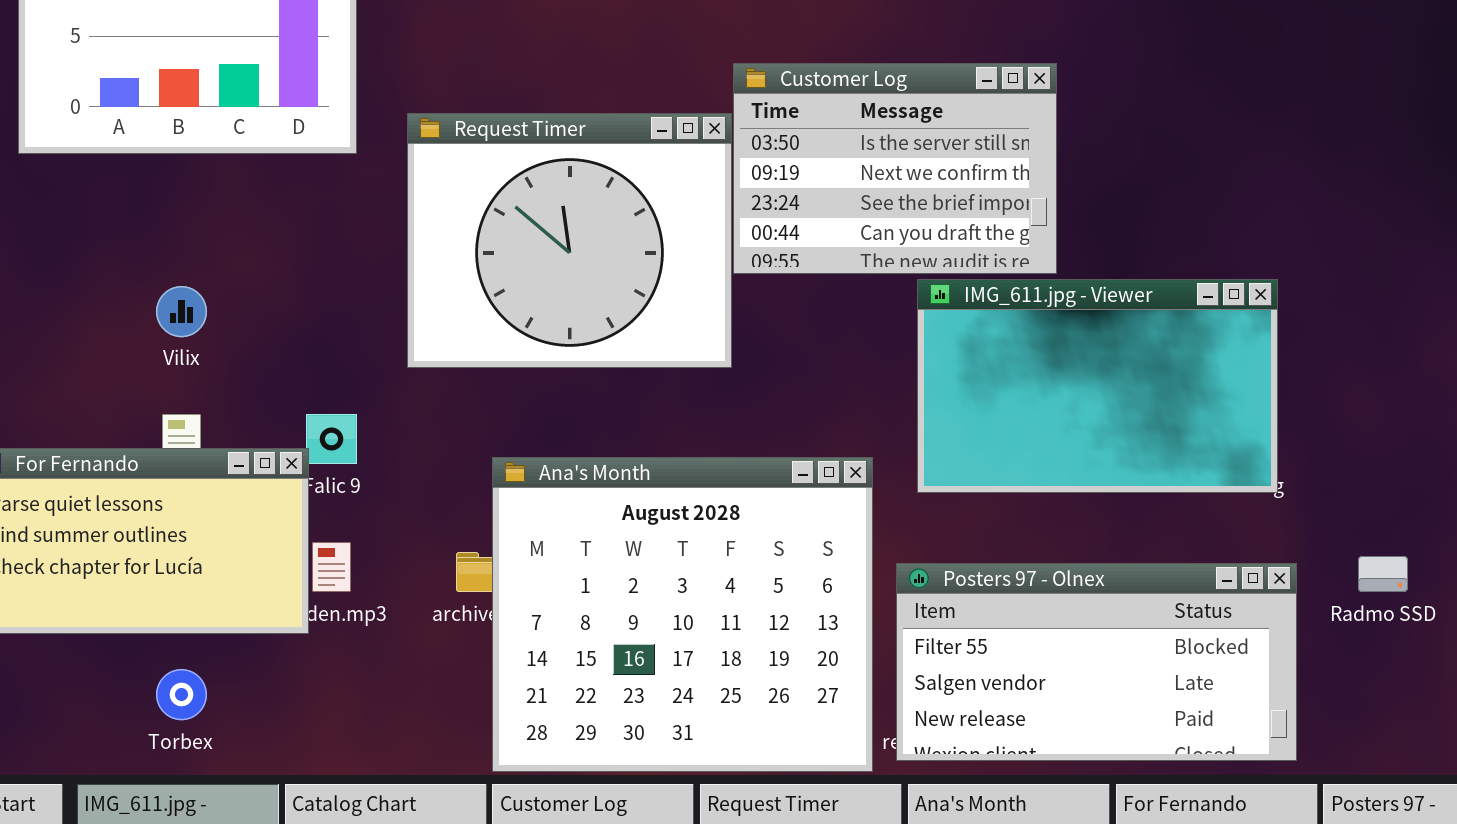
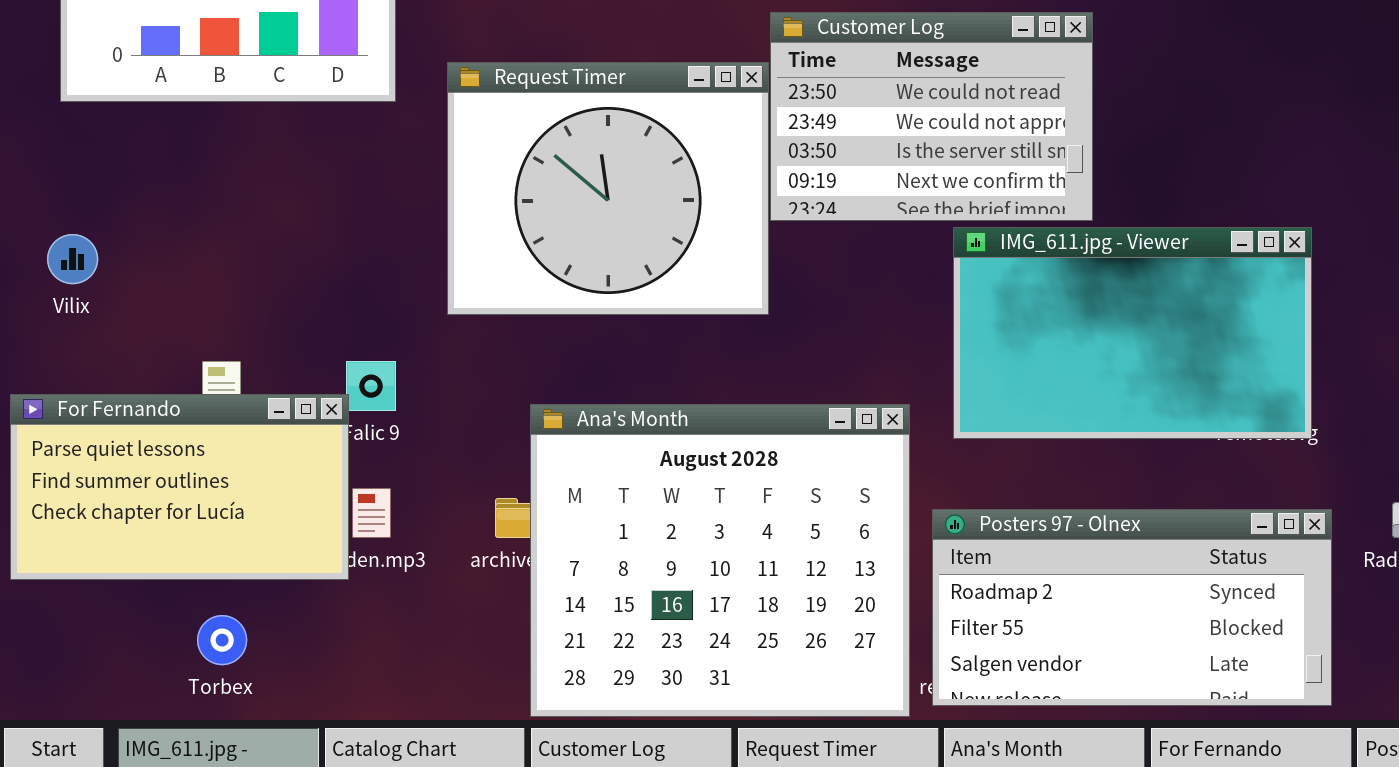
Customer Log: [733,63,1057,274] -> [770,12,1093,221], scrolled up 2 rows
Vilix: [156,286,207,337] -> [47,234,98,284], moved
Posters 97 - Olnex: [896,563,1297,761] -> [932,509,1332,706], scrolled up 1 row

